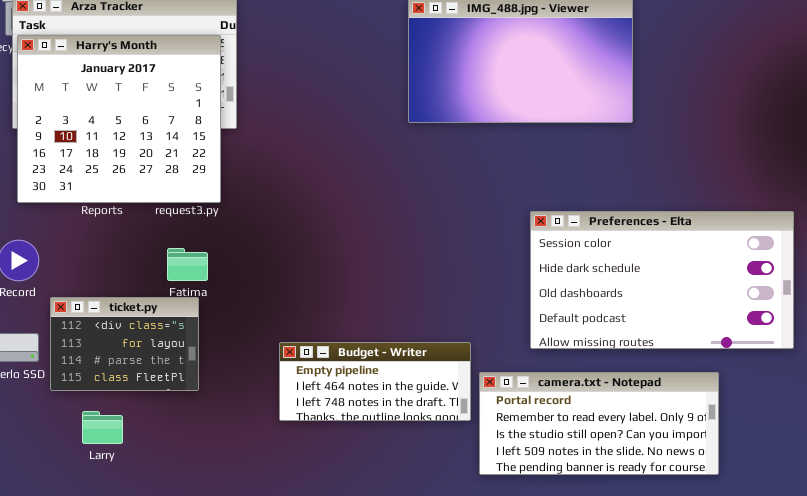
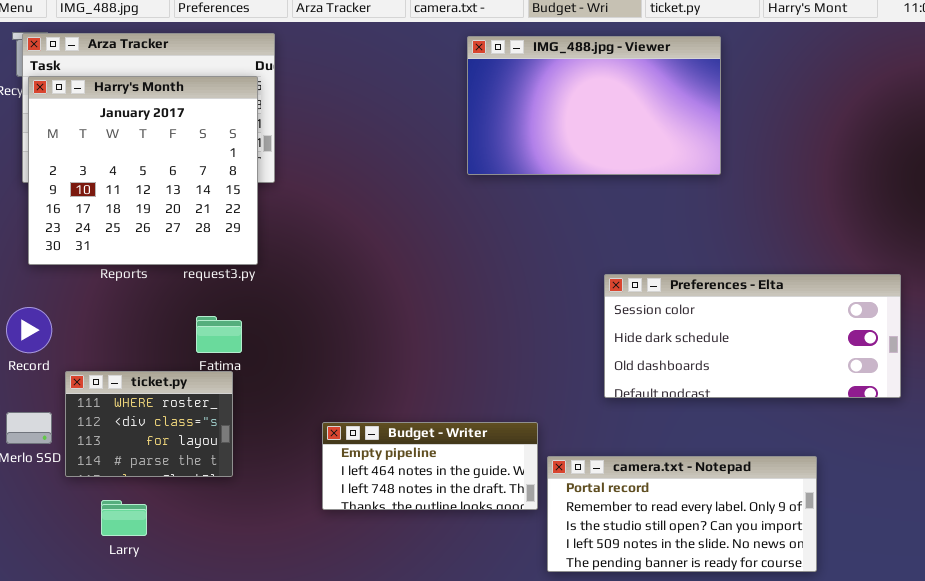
Preferences - Elta: [530,211,794,349] -> [604,274,901,398], resized
ticket.py: [50,297,199,391] -> [65,371,233,477], scrolled up 1 row

